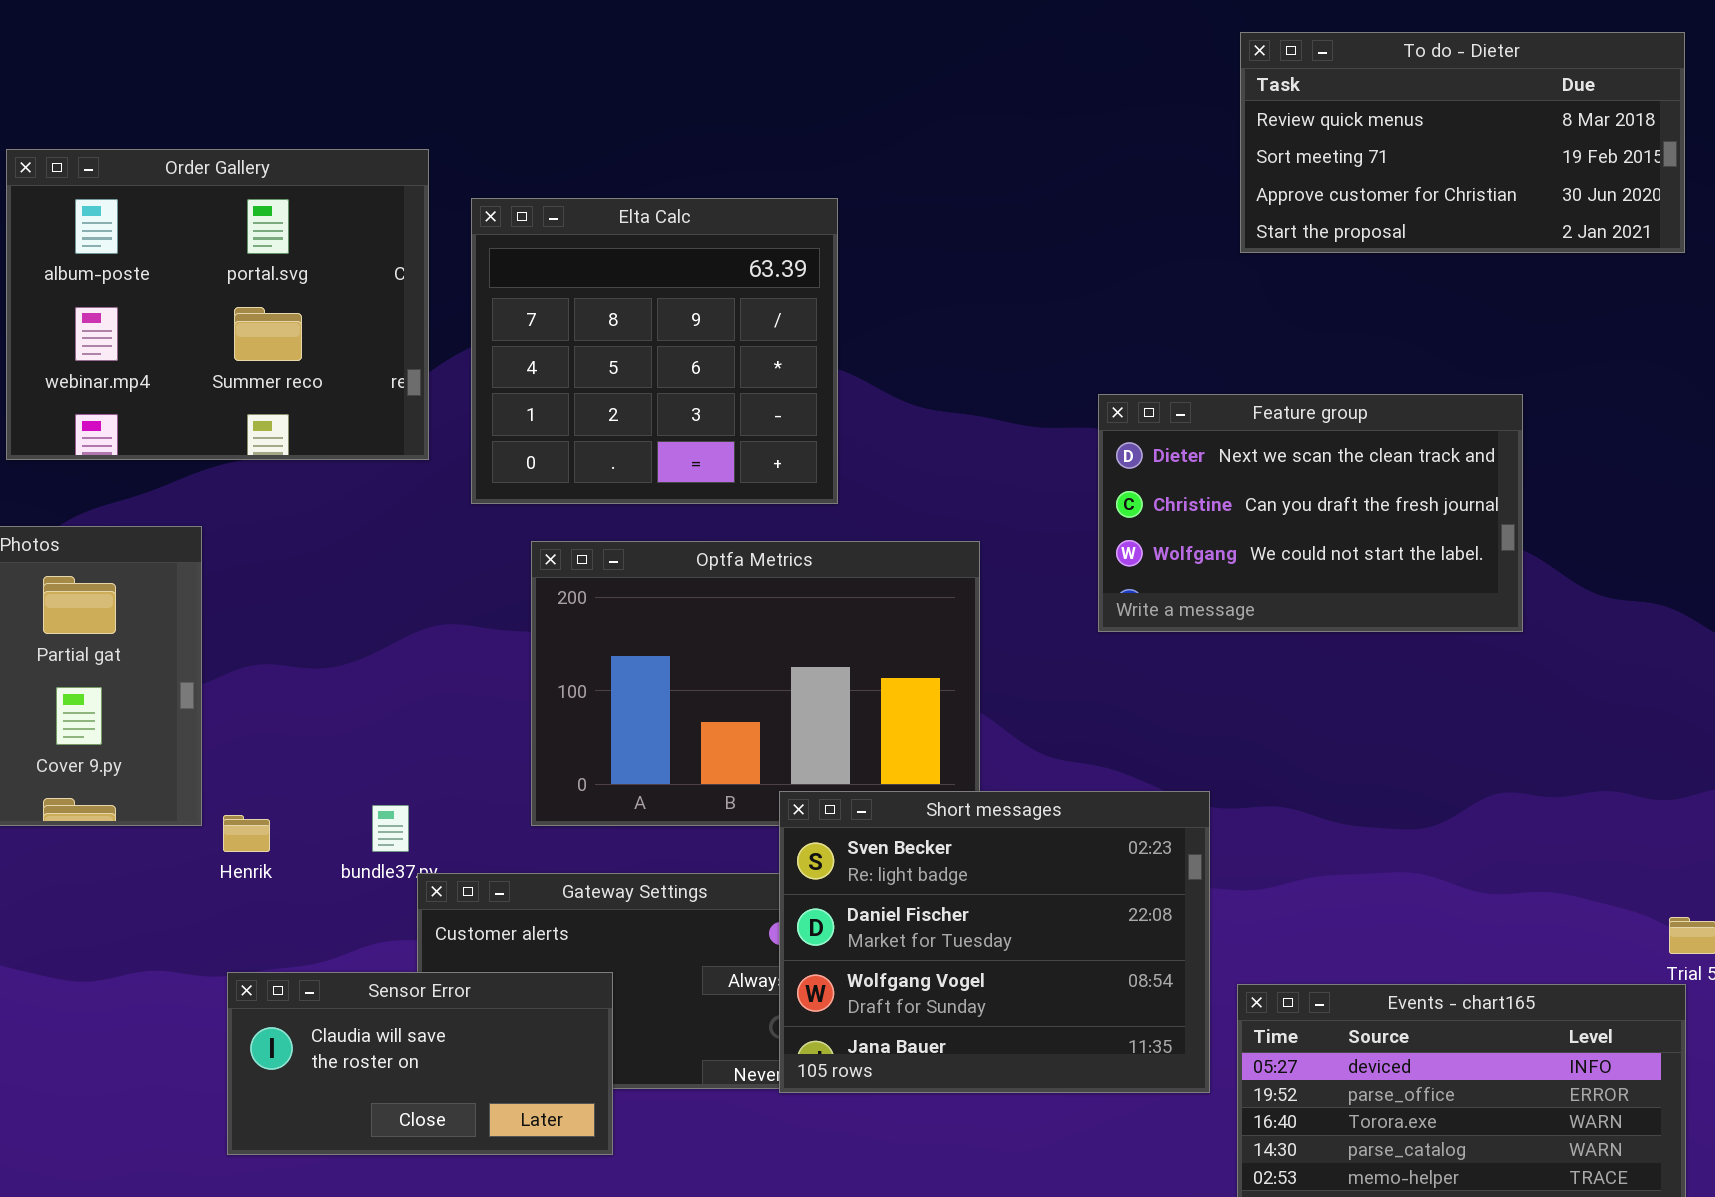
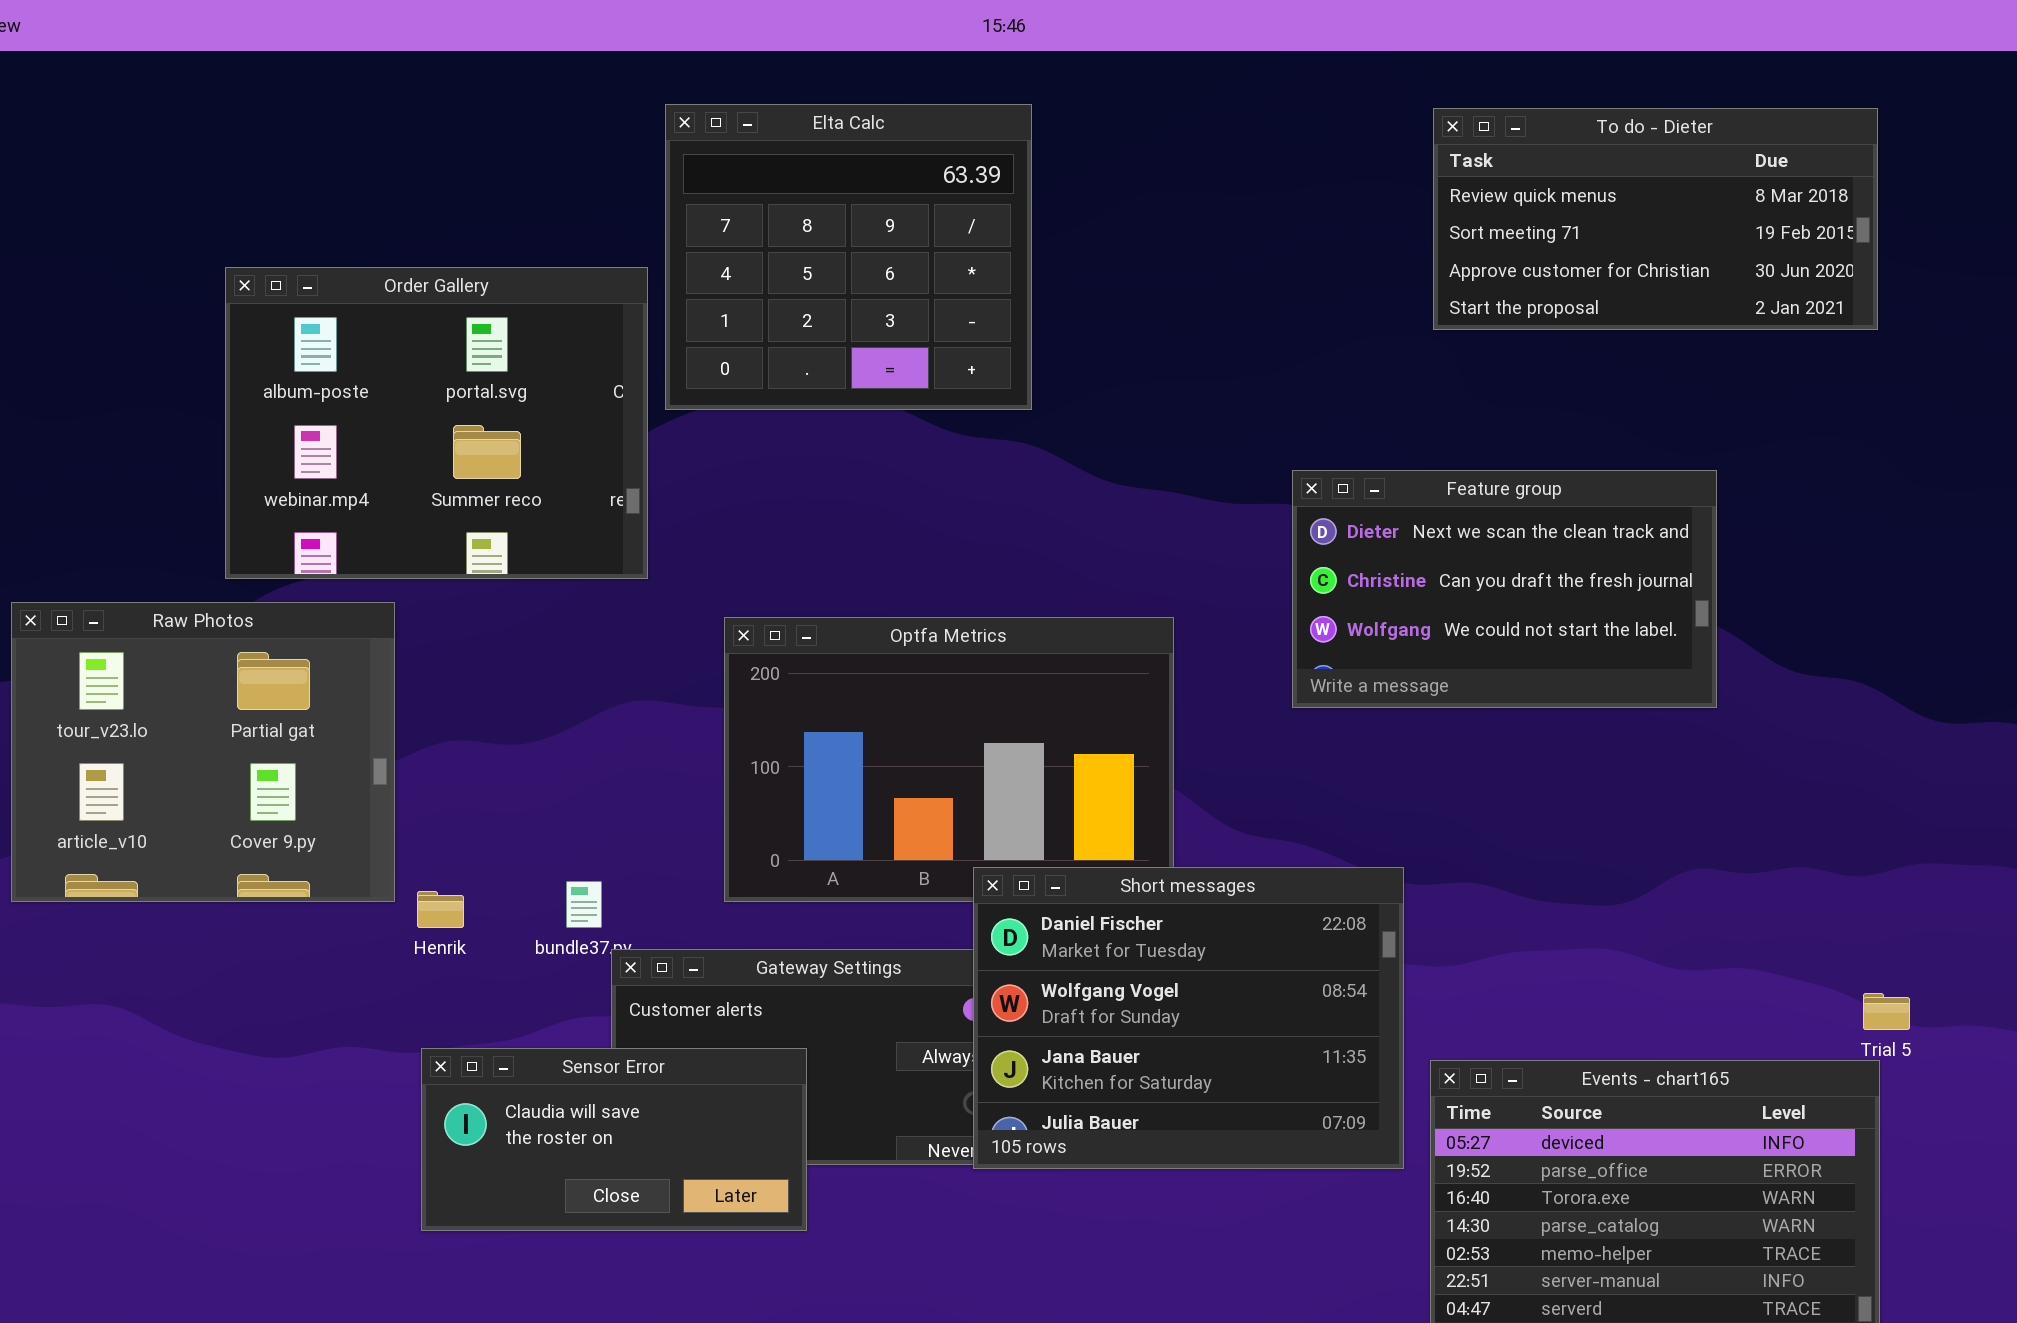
Order Gallery: [6,149,429,460] -> [225,267,648,579], moved
Elta Calc: [471,198,838,504] -> [665,104,1032,410], moved
Short messages: [779,791,1210,1093] -> [973,867,1404,1169], scrolled down 1 row

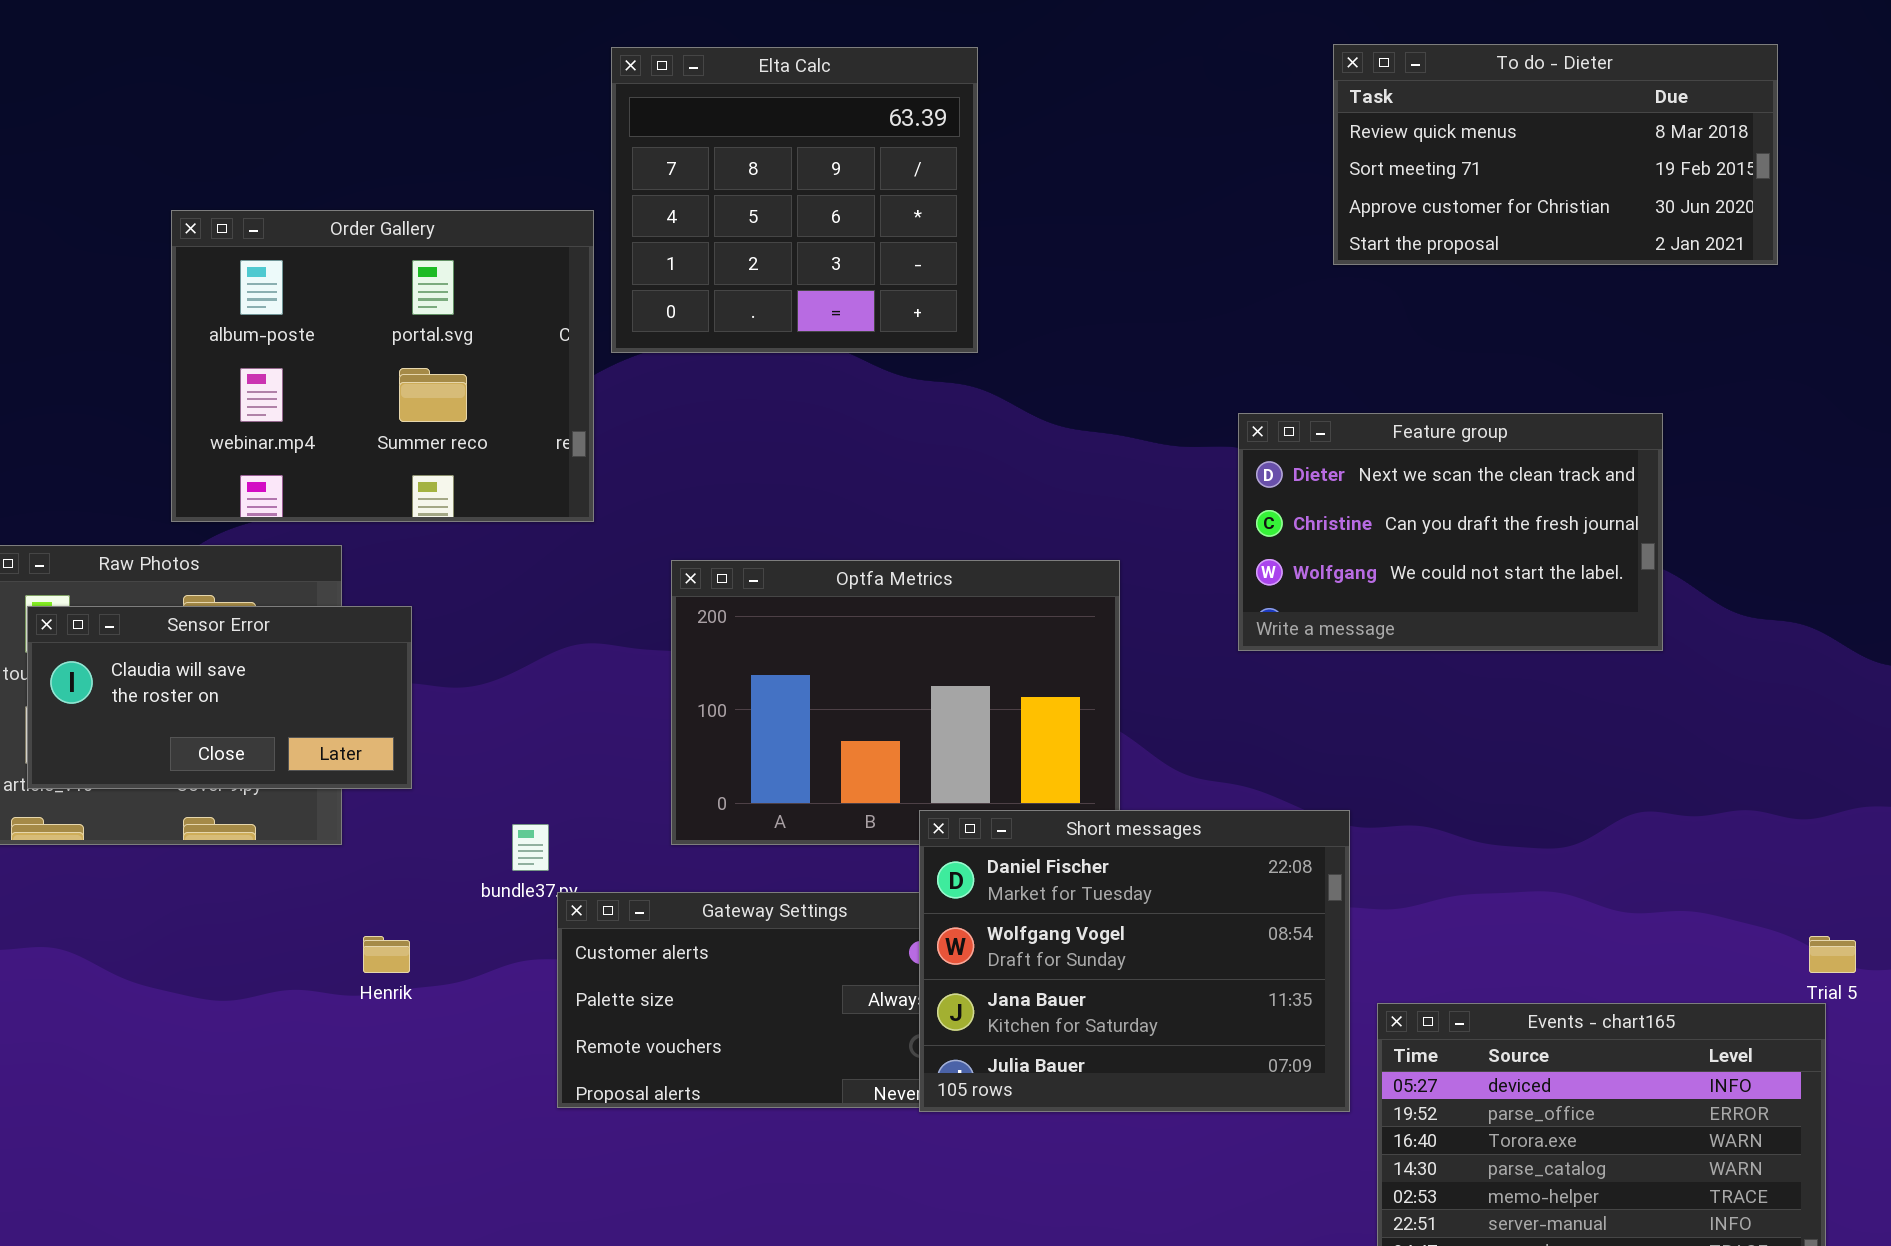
To do - Dieter: [1433,108,1878,330] -> [1333,44,1778,265], moved
Henrik: [417,891,464,928] -> [363,936,410,973], moved
Sensor Error: [421,1048,807,1231] -> [27,606,412,789], moved

